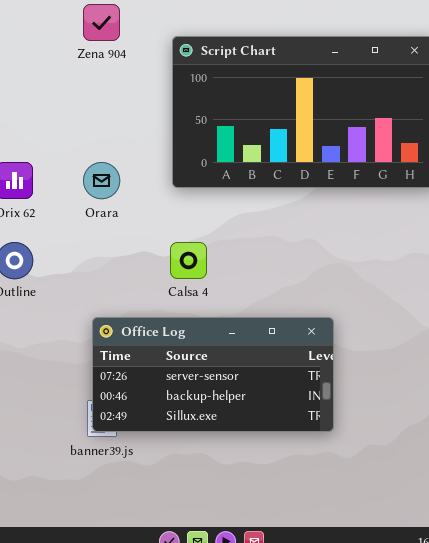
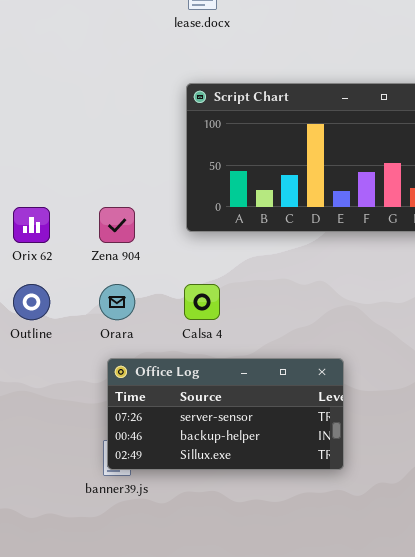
Zena 904: [83,4,120,41] -> [99,207,135,243], moved
Orara: [83,162,120,199] -> [99,284,135,320], moved

